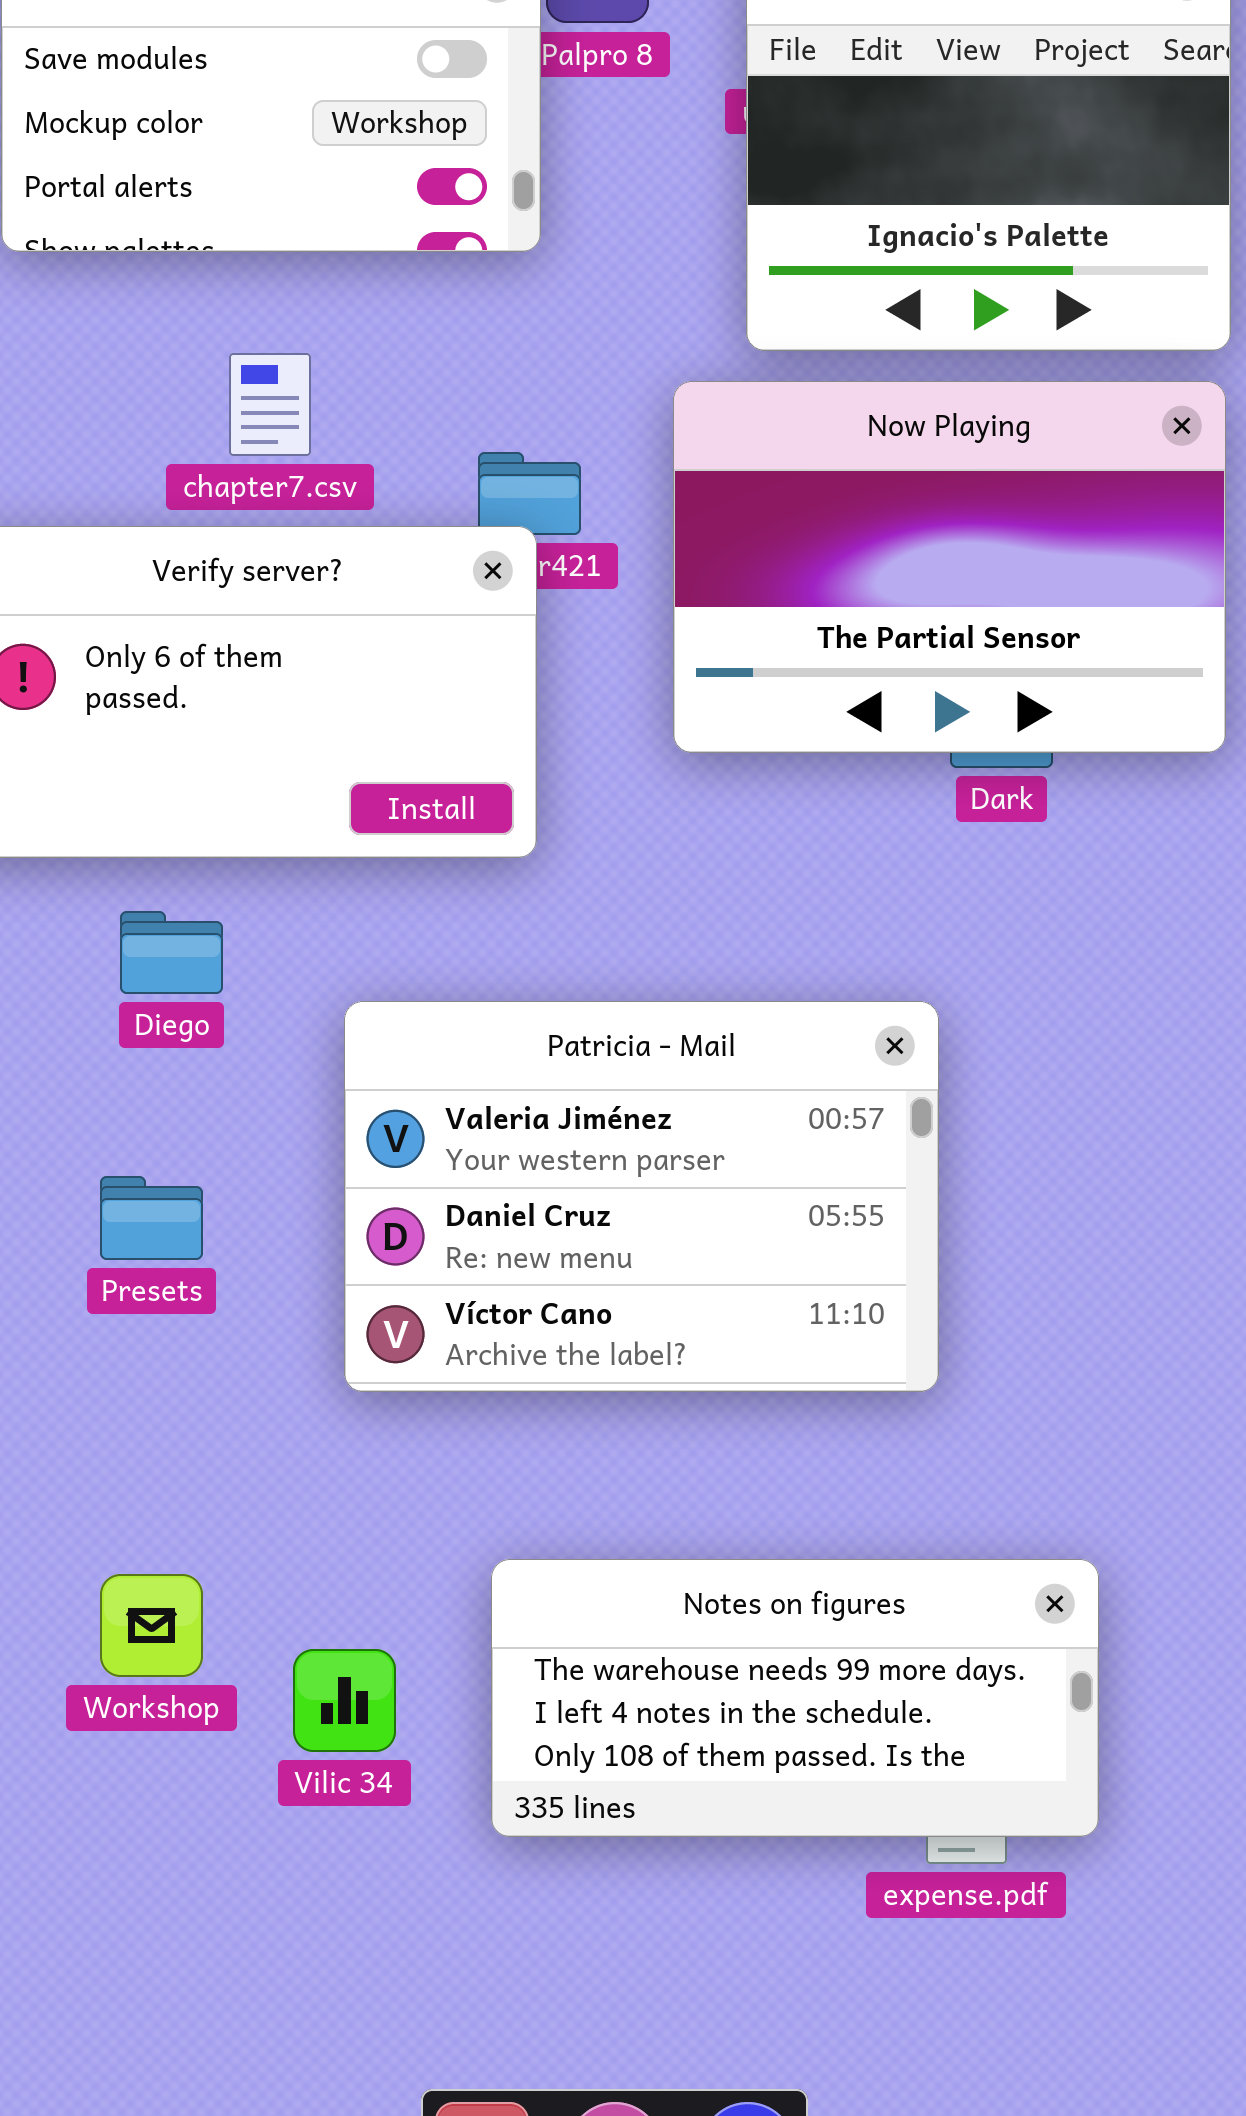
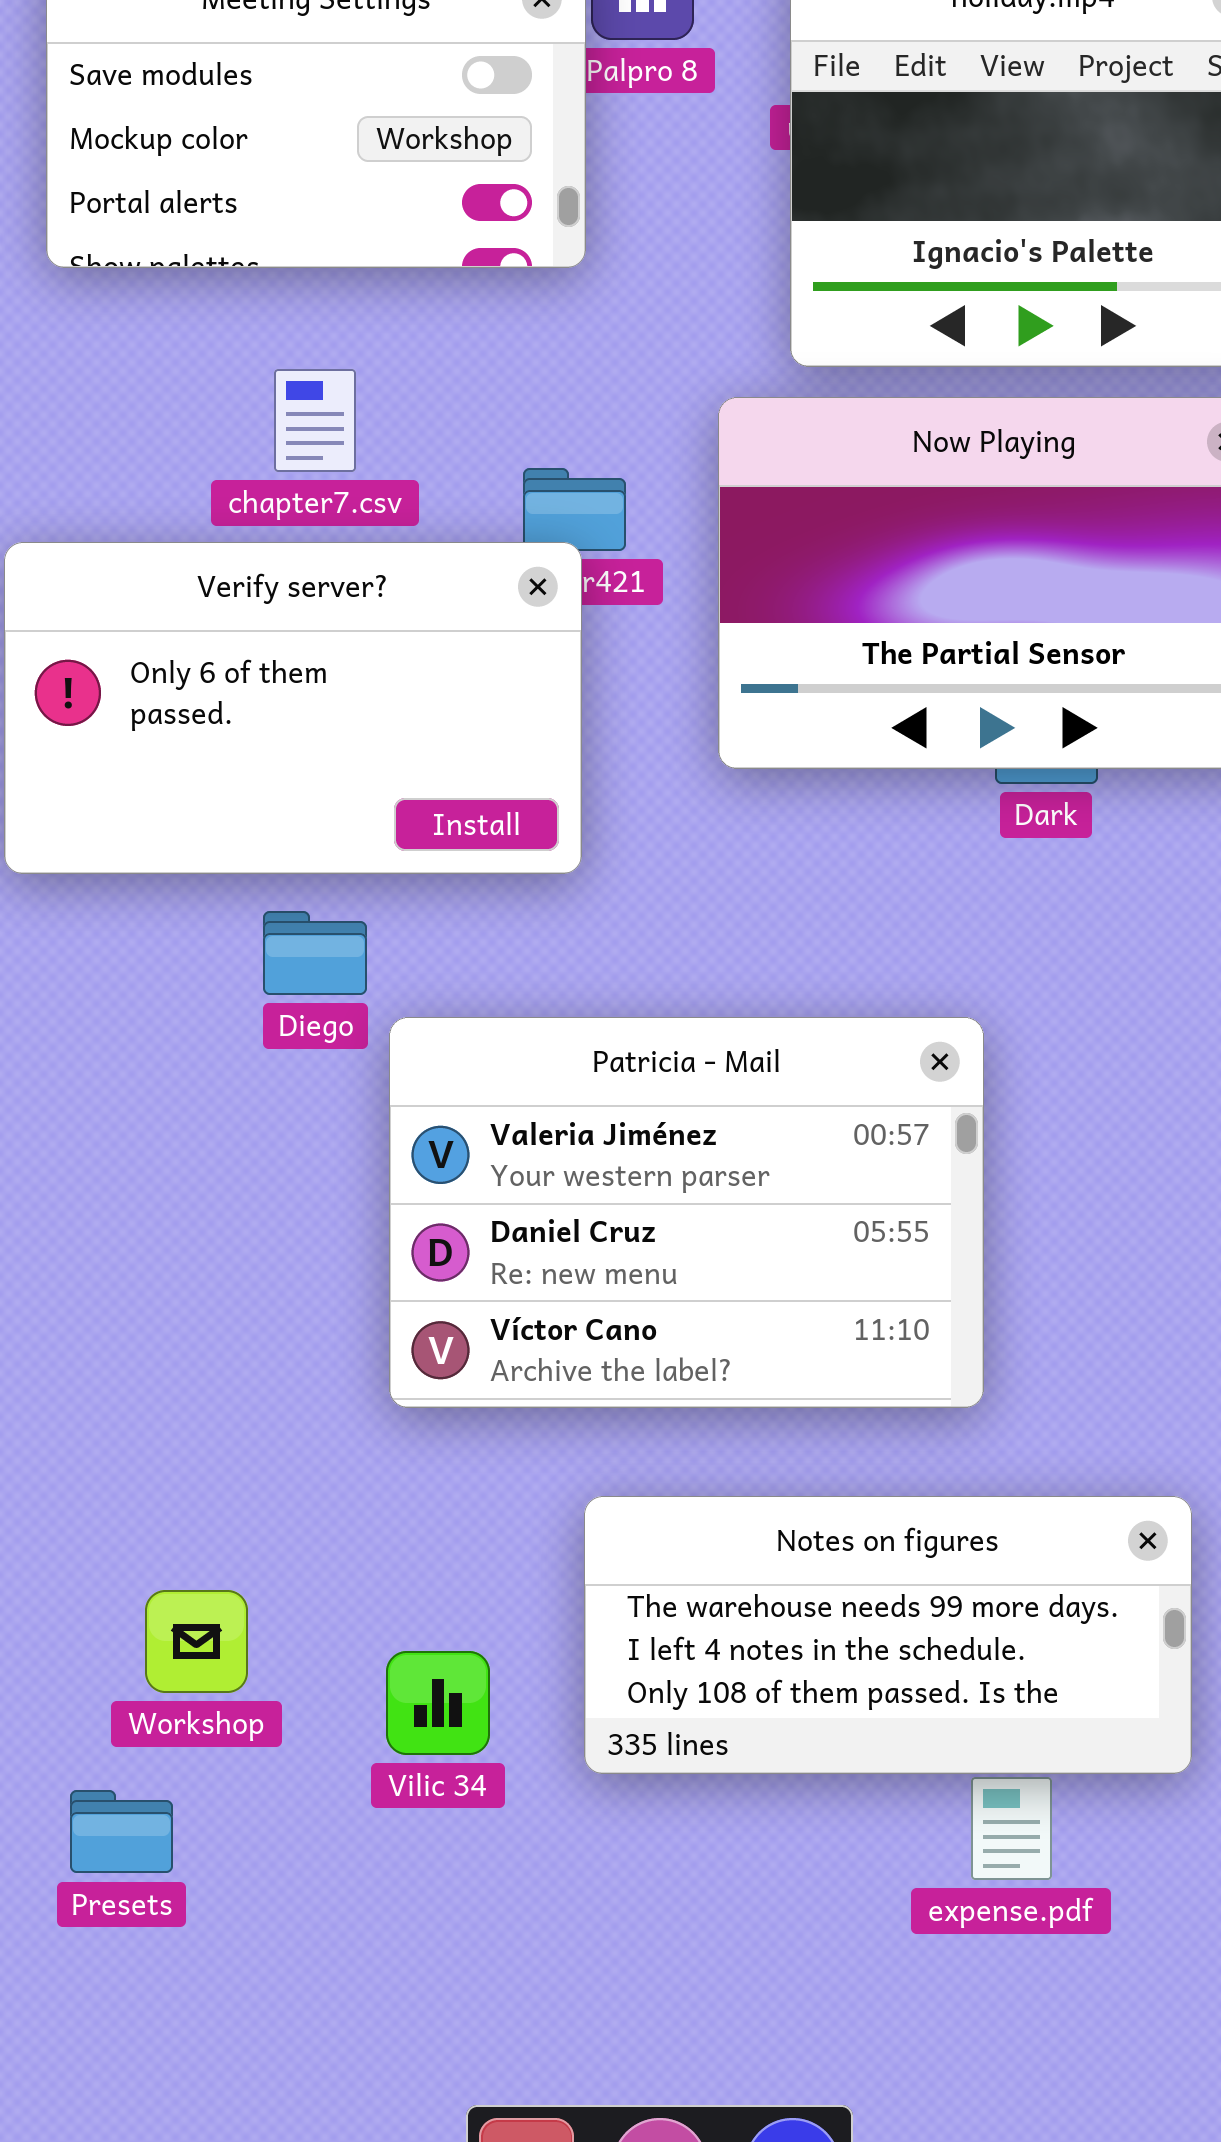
Diego: [120,911,223,994] -> [263,911,367,995], moved
Presets: [100,1176,203,1260] -> [70,1790,173,1873], moved
Notes on figures: [491,1559,1099,1837] -> [584,1496,1192,1774], moved
Vilic 34: [293,1649,396,1752] -> [386,1651,490,1755], moved

